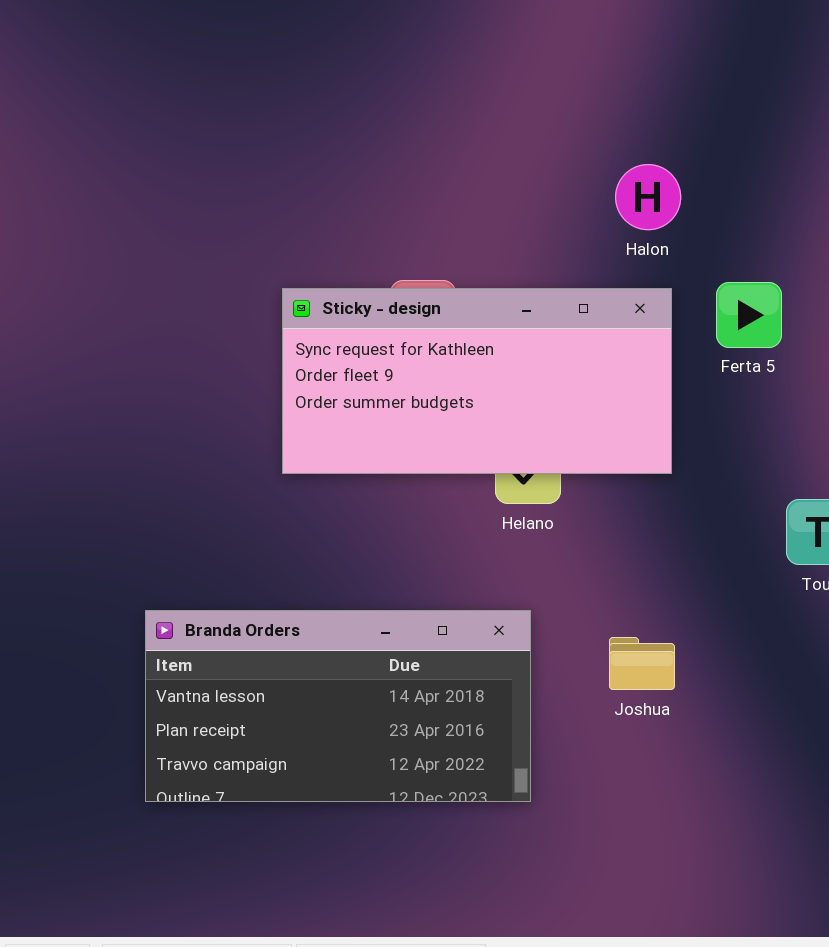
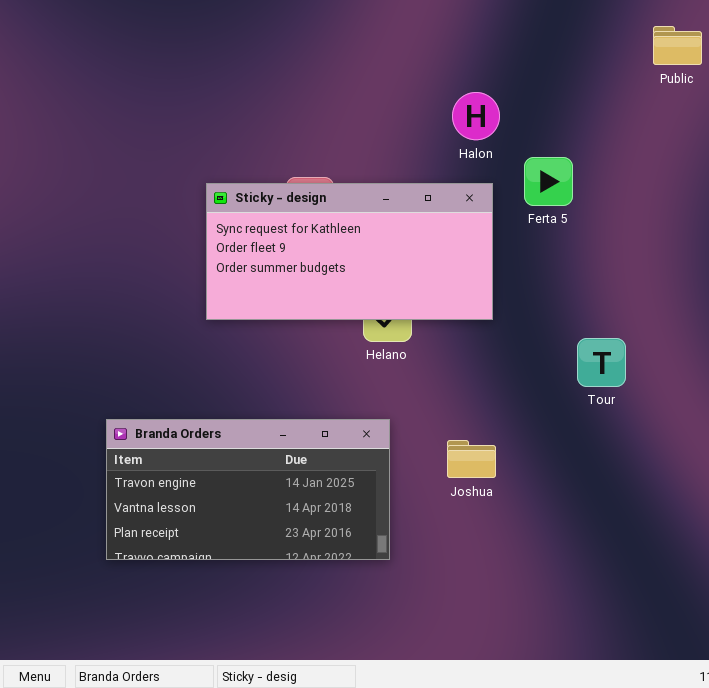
Ferta 5: [716,282,782,348] -> [524,157,573,206], moved
Branda Orders: [145,610,531,802] -> [106,419,390,560], scrolled up 1 row

